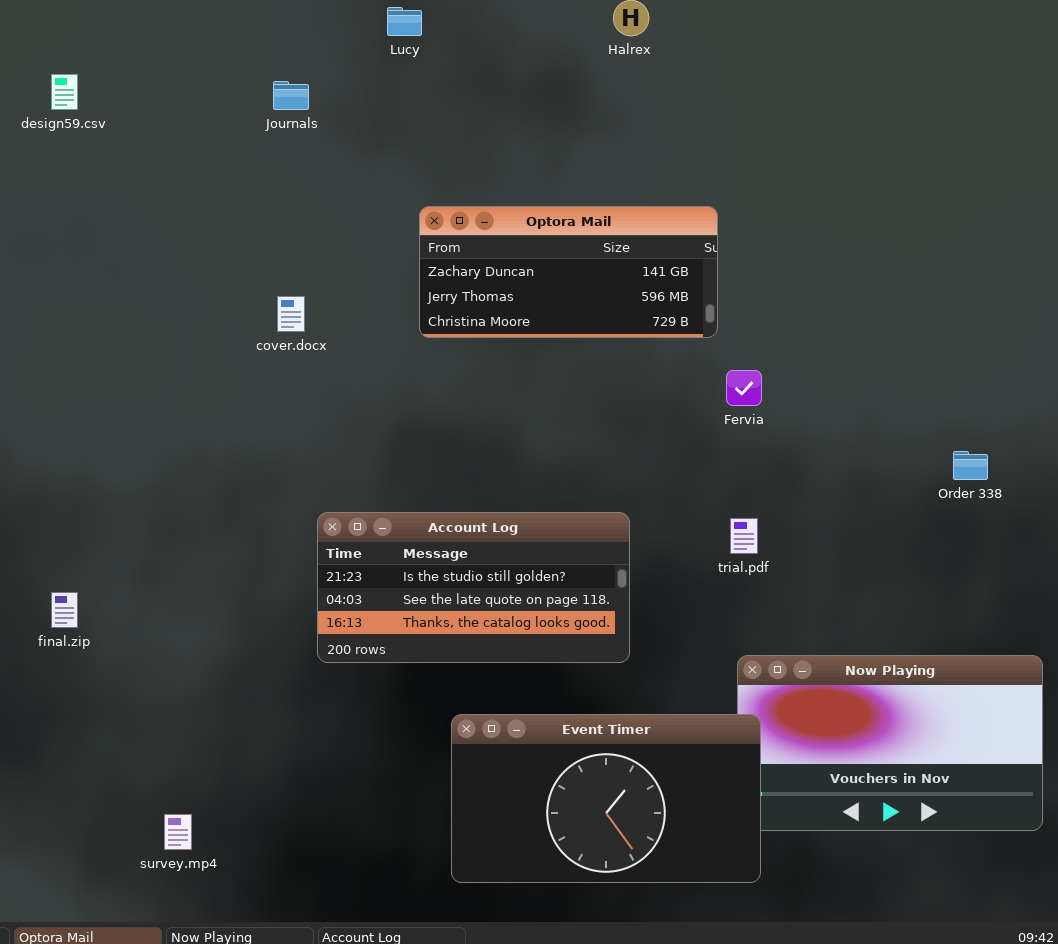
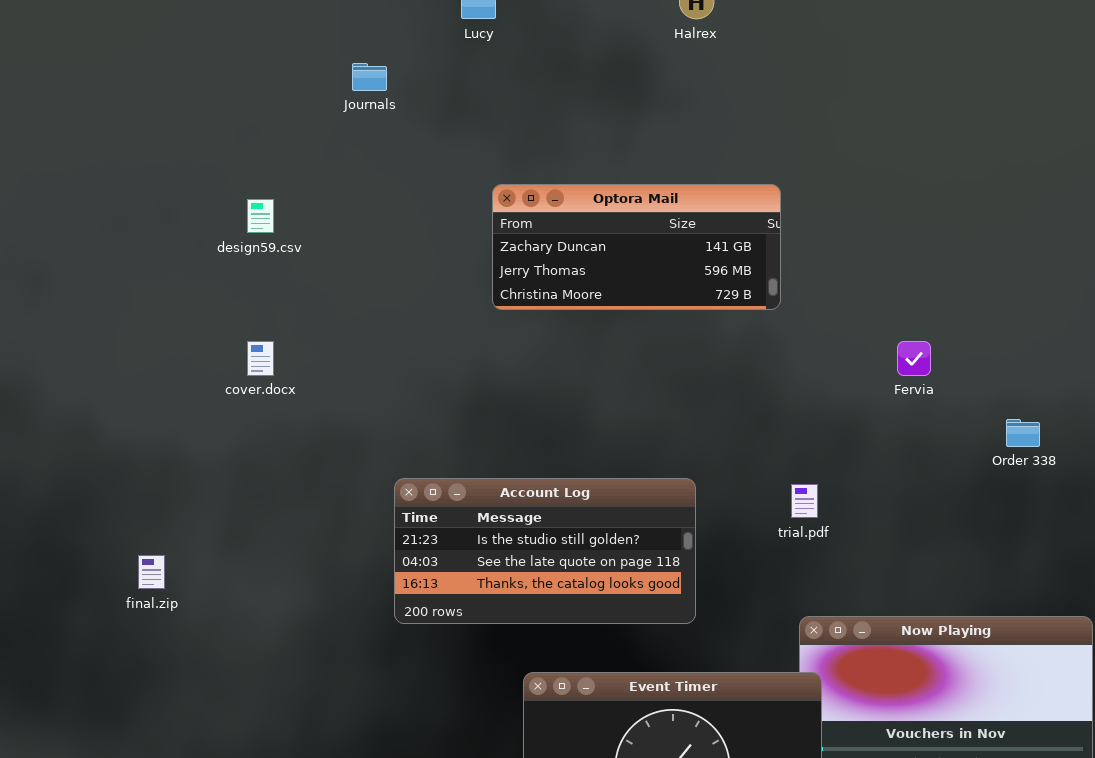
design59.csv: [51,74,78,110] -> [247,199,274,233], moved
cover.docx: [277,296,305,332] -> [247,341,274,376], moved
Fervia: [726,370,762,406] -> [897,341,931,376], moved

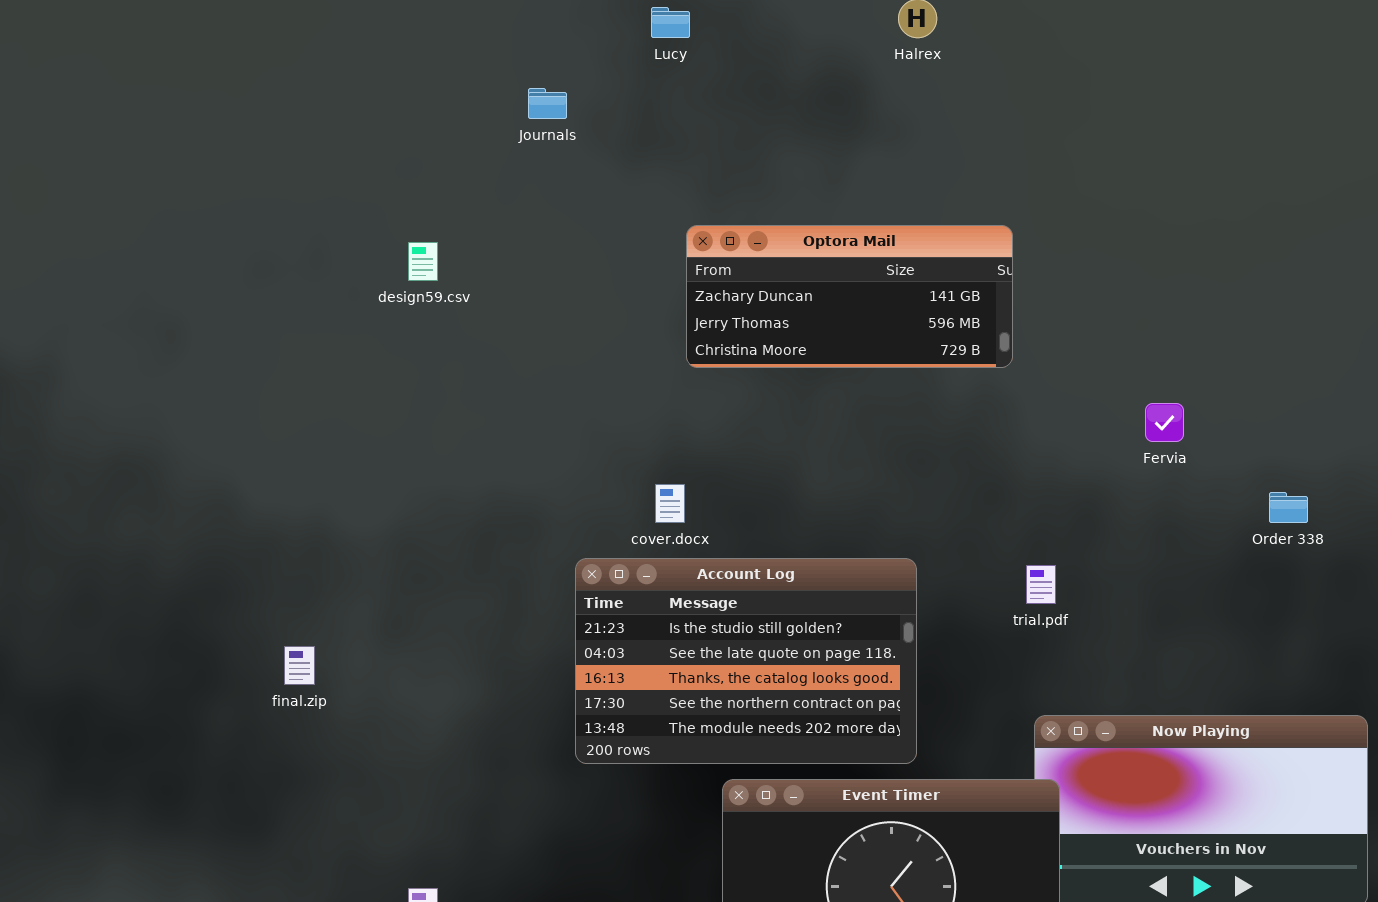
cover.docx: [247,341,274,376] -> [655,484,685,523], moved
Account Log: [394,478,696,624] -> [575,558,917,764], resized

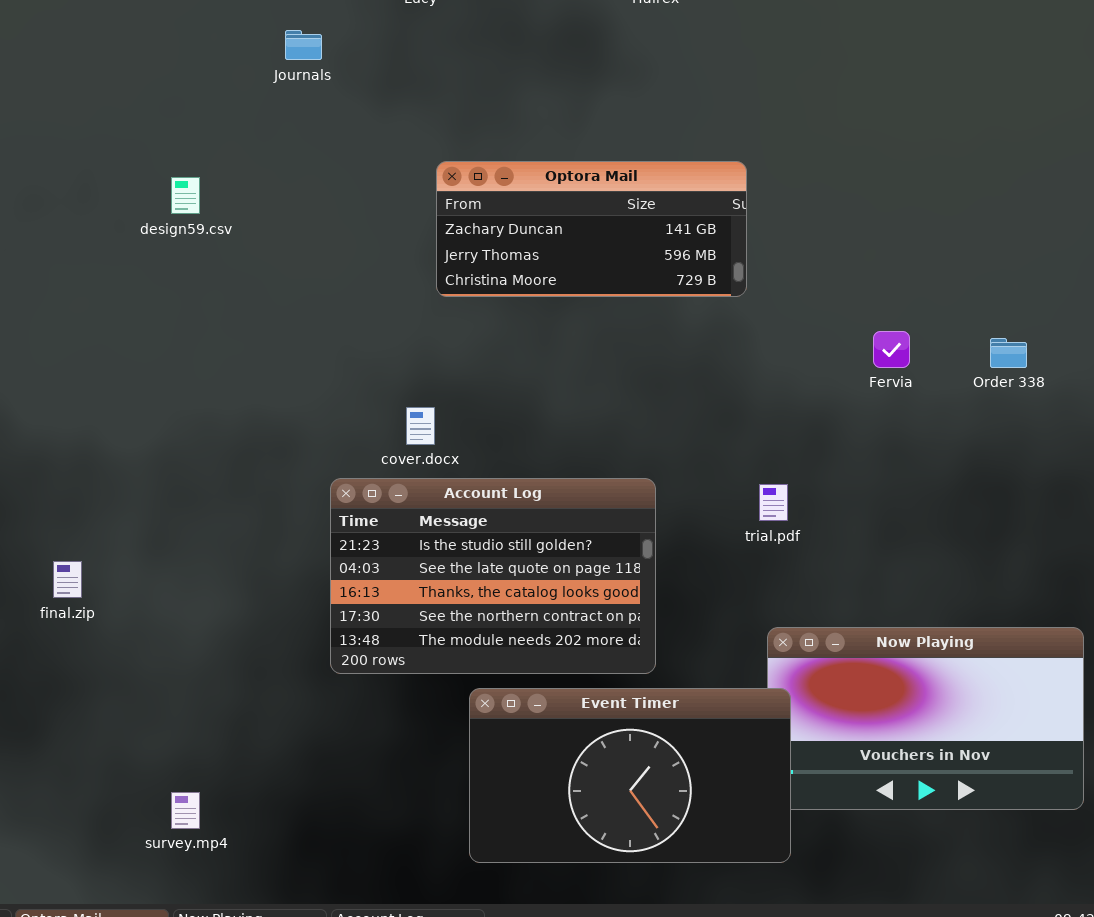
Order 338: [1269,492,1308,523] -> [990,338,1027,368], moved

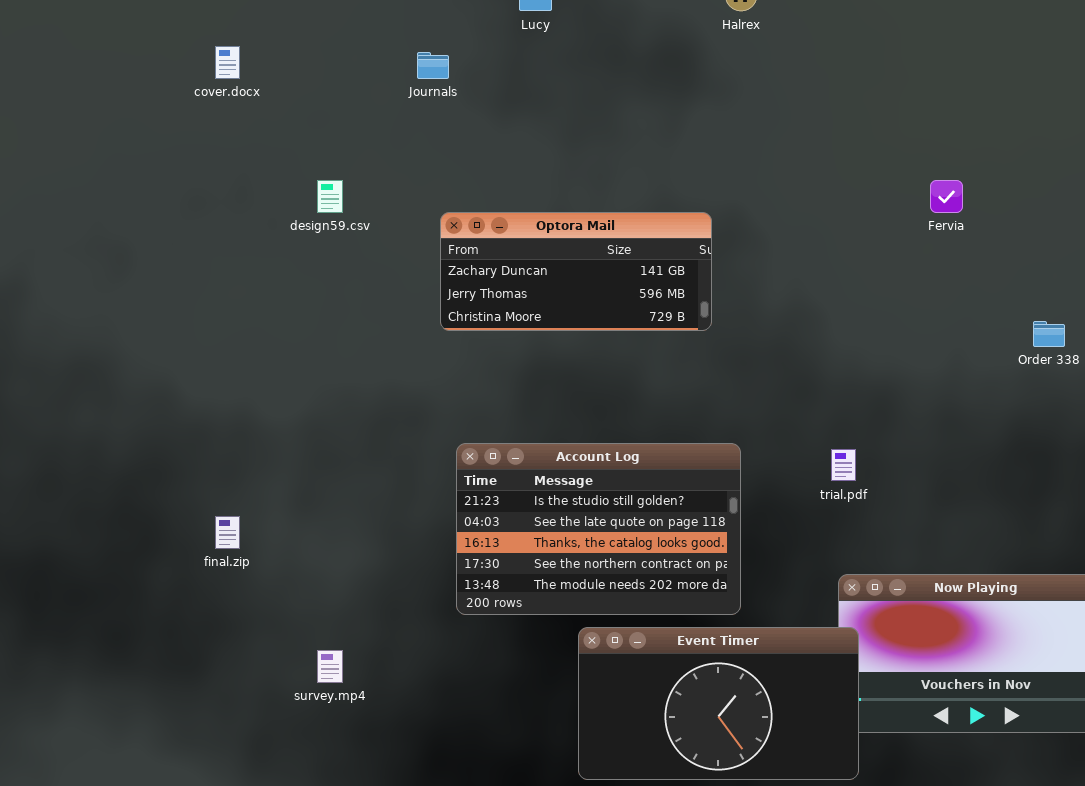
Optora Mail: [436,161,747,297] -> [440,212,712,331], moved
Fervia: [873,331,910,368] -> [930,180,963,213], moved
cover.docx: [406,407,435,445] -> [215,46,240,79], moved
survey.mp4: [171,792,200,829] -> [317,650,343,683], moved

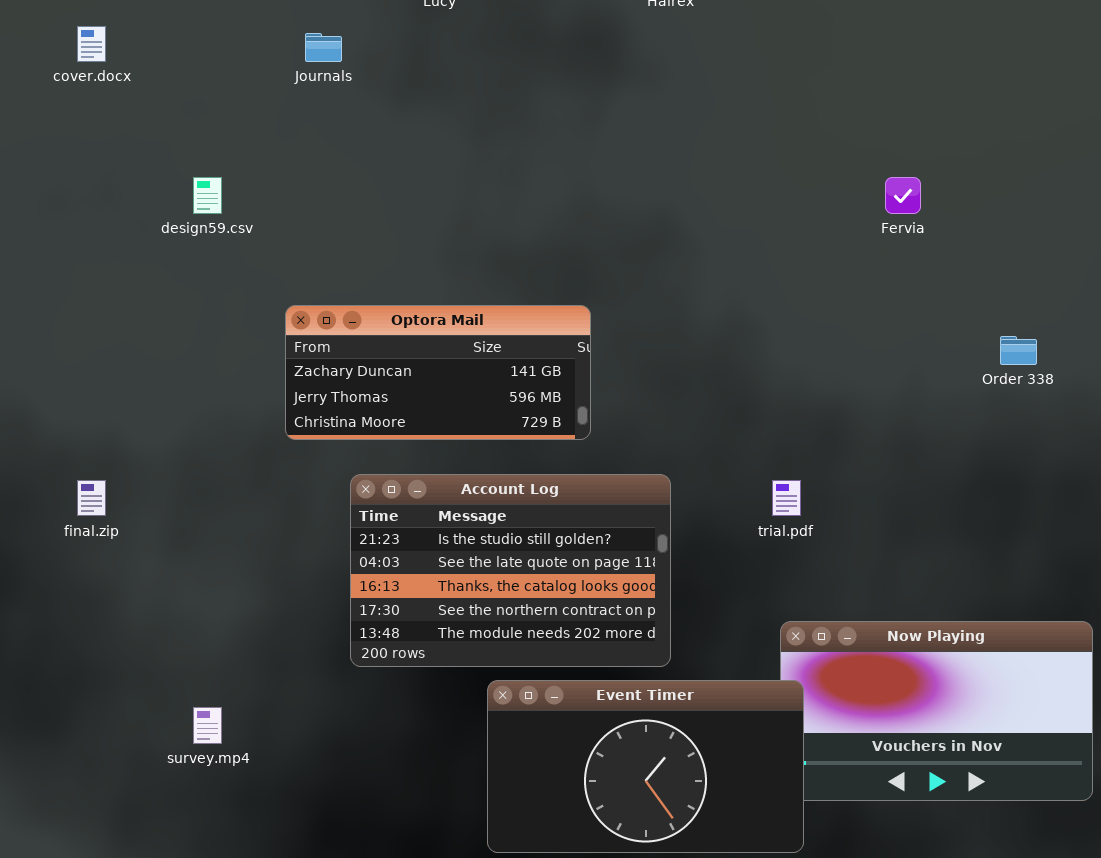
Optora Mail: [440,212,712,331] -> [285,305,591,440], moved
final.zip: [215,516,240,549] -> [77,480,106,516], moved

